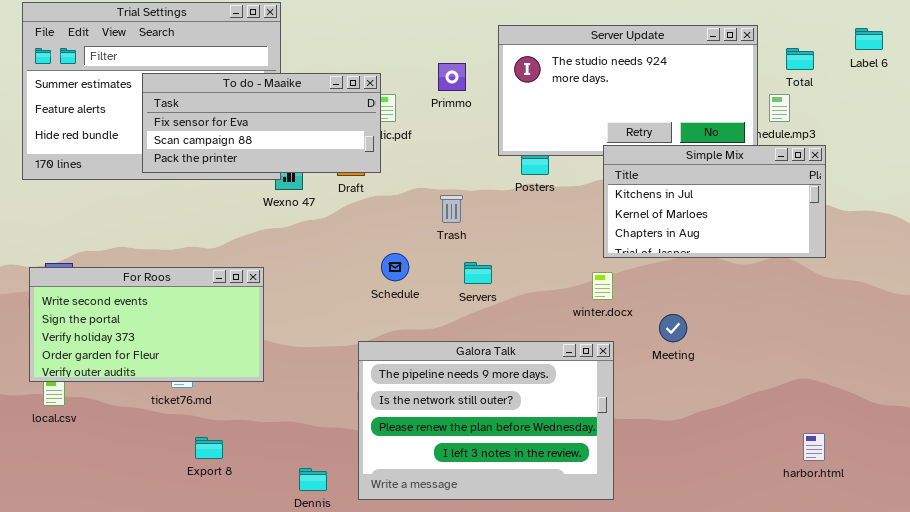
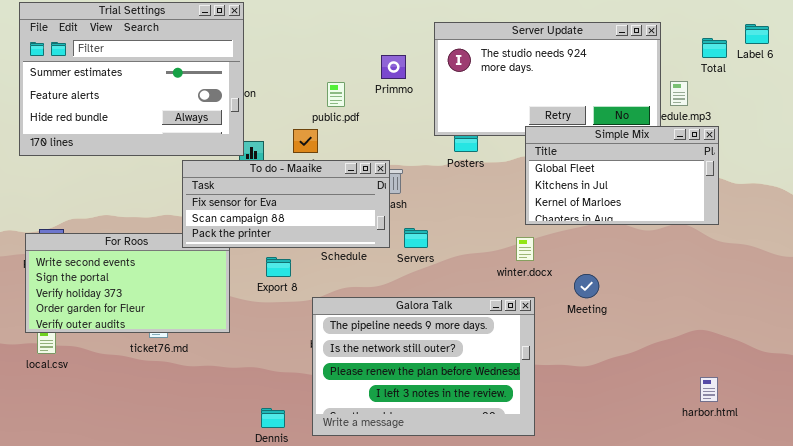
Total: [786,48,814,70] -> [702,38,727,58], moved
To do - Maaike: [142,73,381,173] -> [182,160,390,248], moved
Simple Mix: [603,145,826,258] -> [525,126,719,225], scrolled up 1 row
Export 8: [195,437,223,459] -> [266,257,291,277], moved

